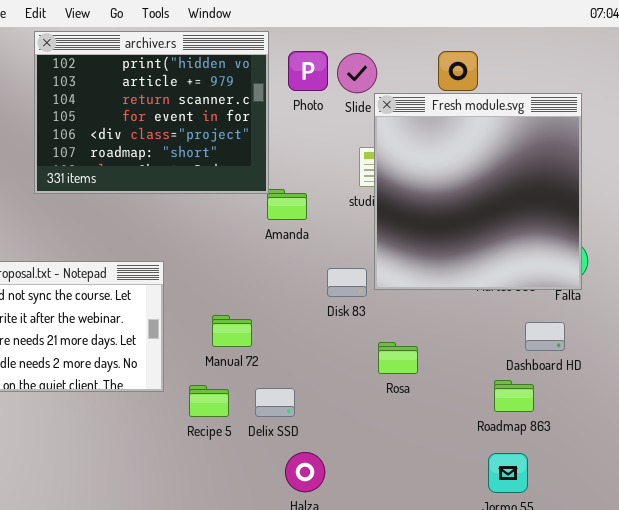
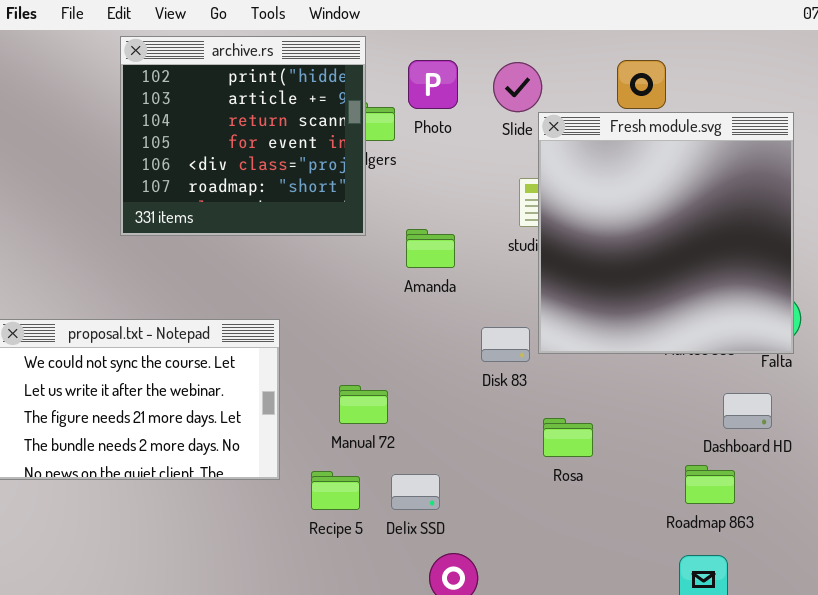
archive.rs: [34,31,269,194] -> [120,36,366,236], resized
Photo: [288,51,328,91] -> [408,60,458,109], moved

